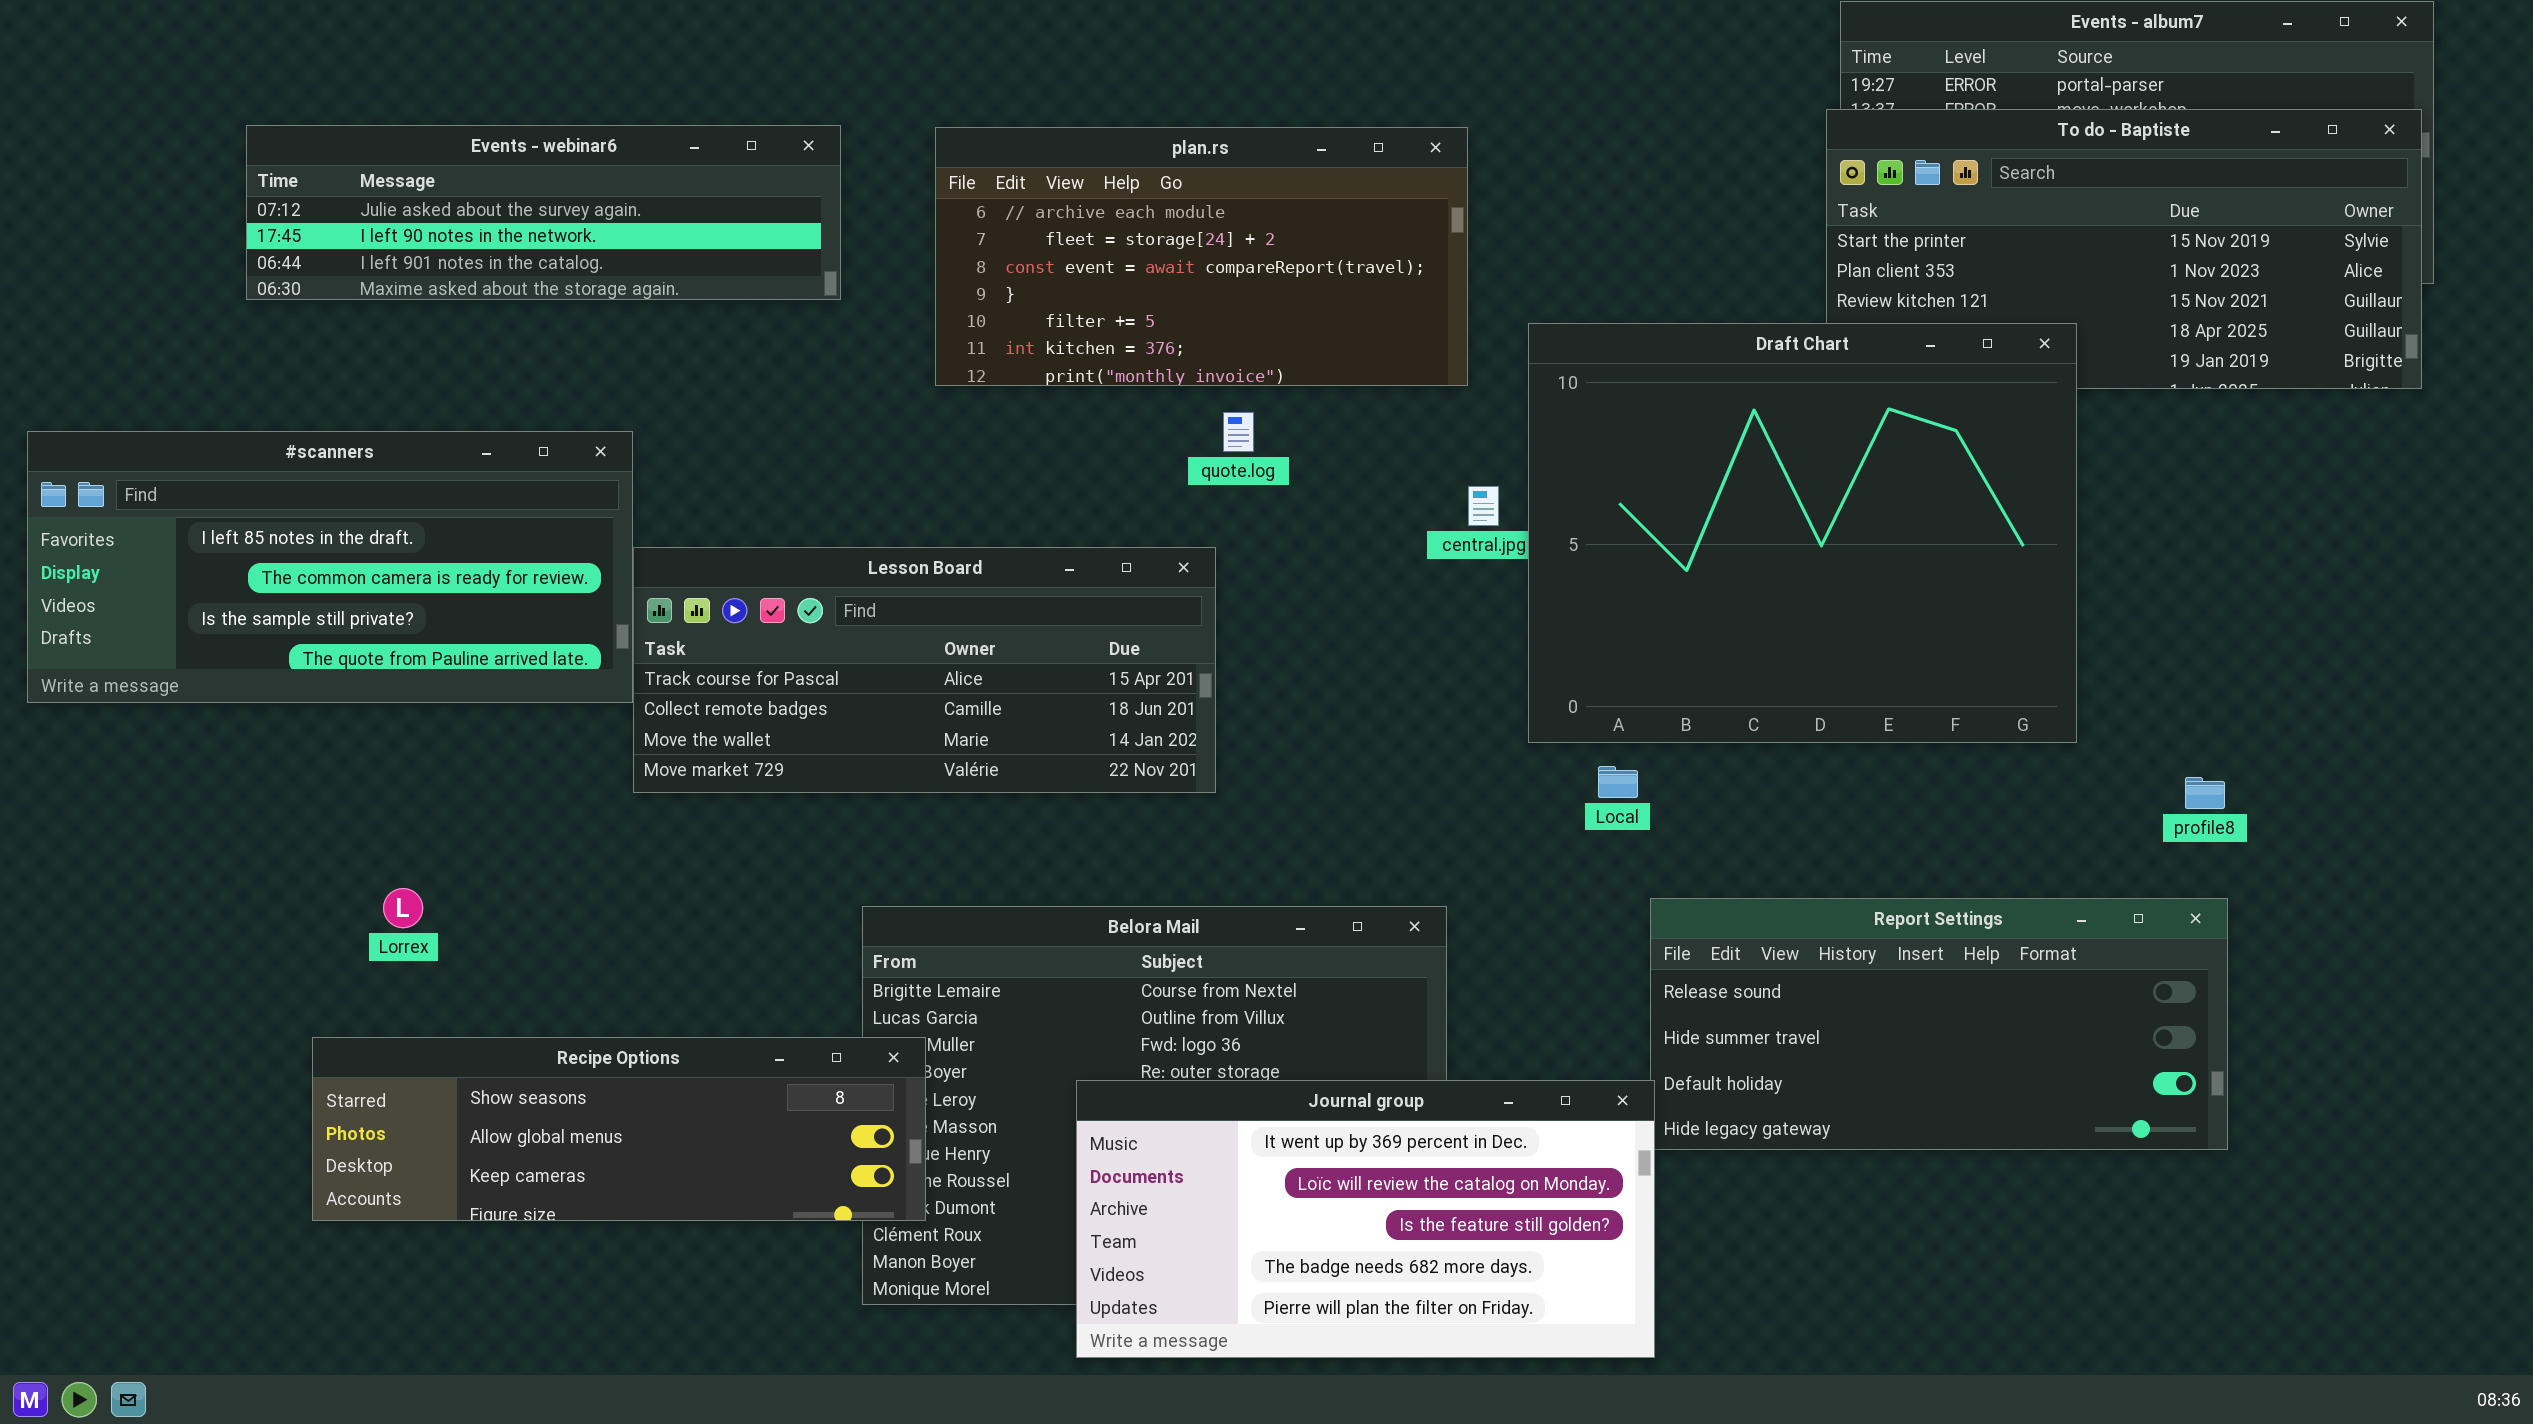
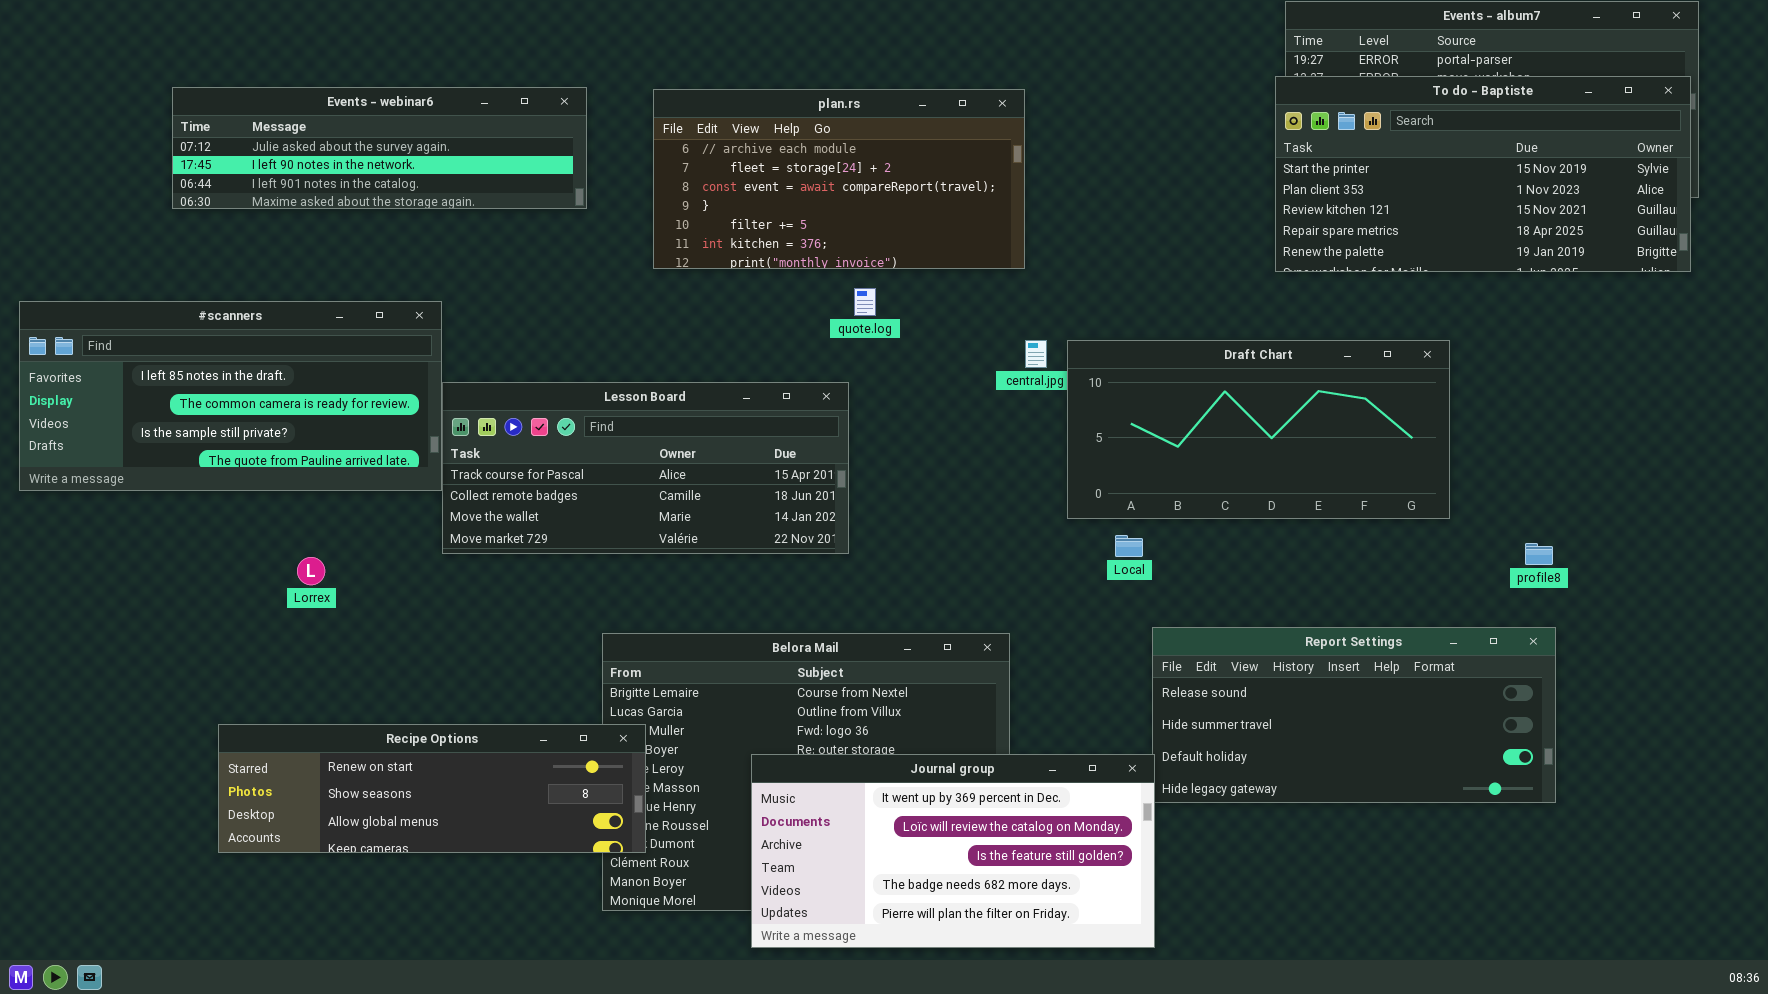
Draft Chart: [1528,323,2077,743] -> [1067,340,1450,519], resized
Lorrex: [383,888,423,928] -> [297,557,325,585], moved
Recipe Options: [312,1037,926,1221] -> [218,724,646,853], scrolled up 1 row

